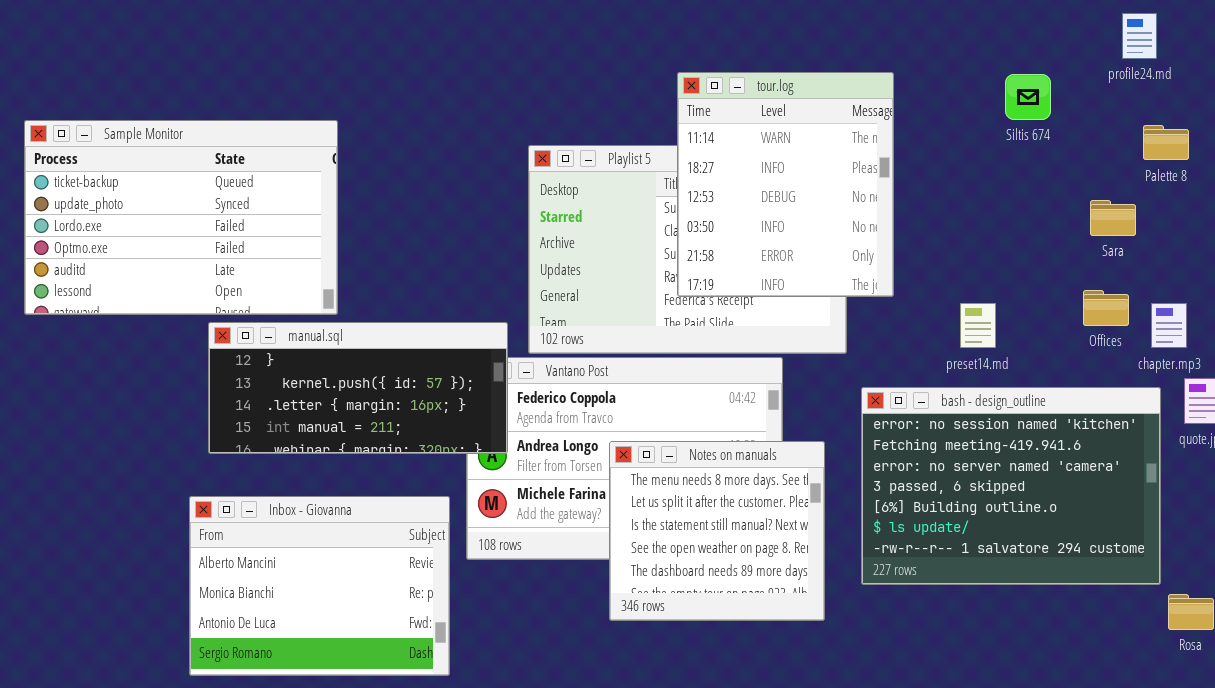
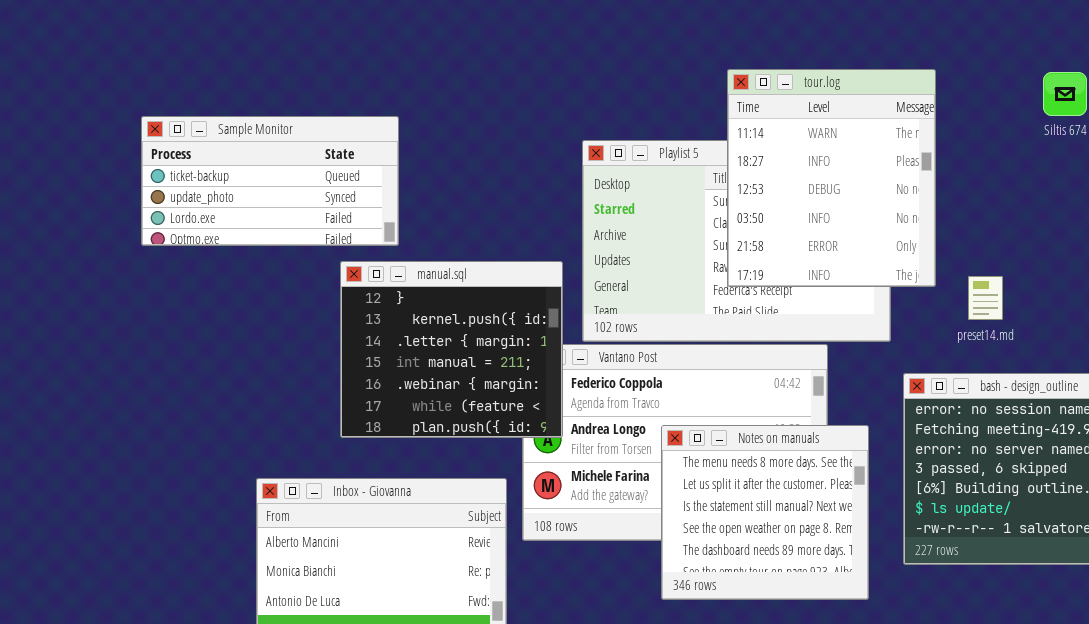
Sample Monitor: [24,120,338,315] -> [141,116,399,246], resized
preset14.md: [960,303,996,348] -> [968,276,1003,320], moved
manual.sql: [208,322,508,454] -> [340,261,563,438], resized

